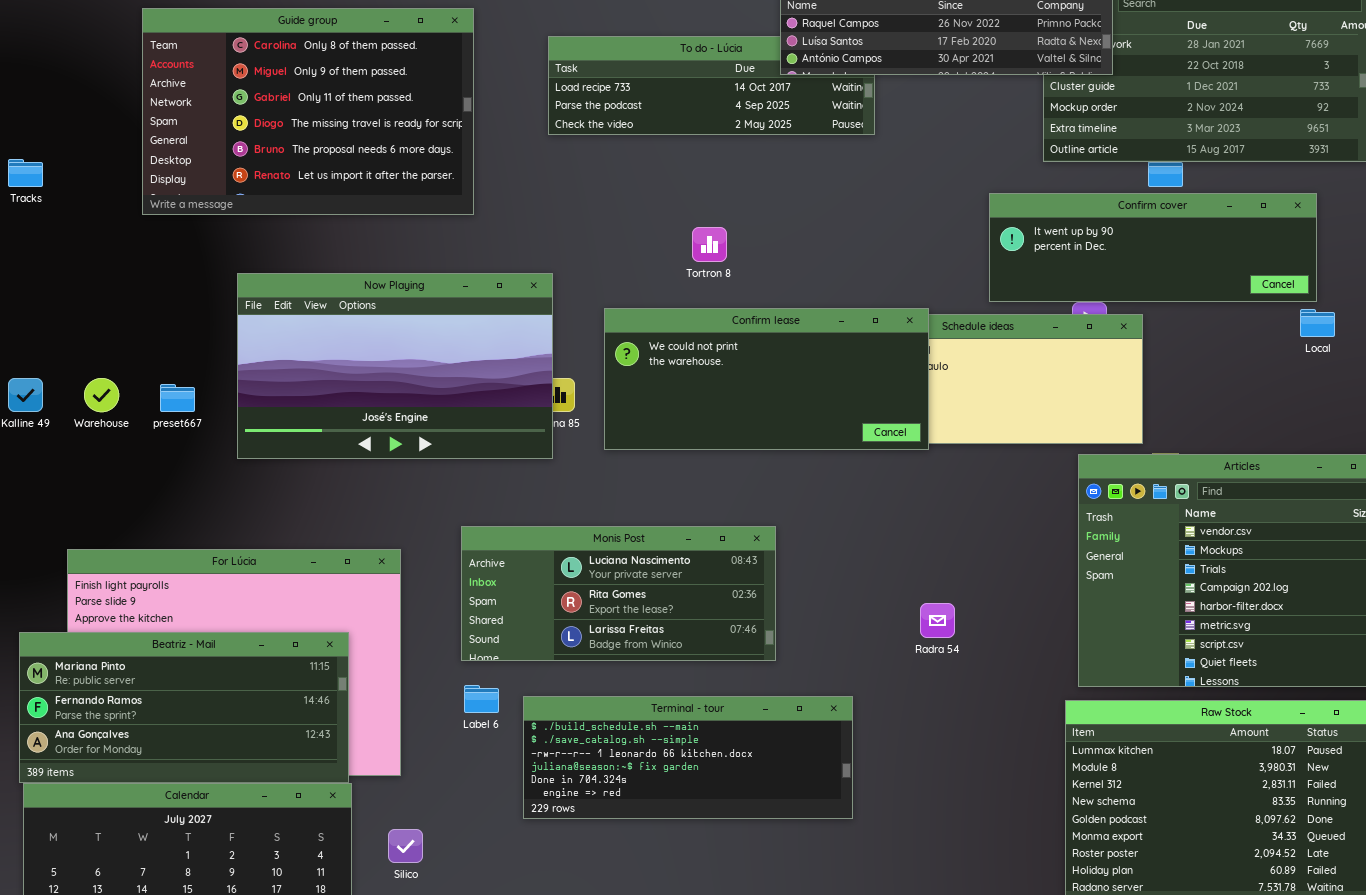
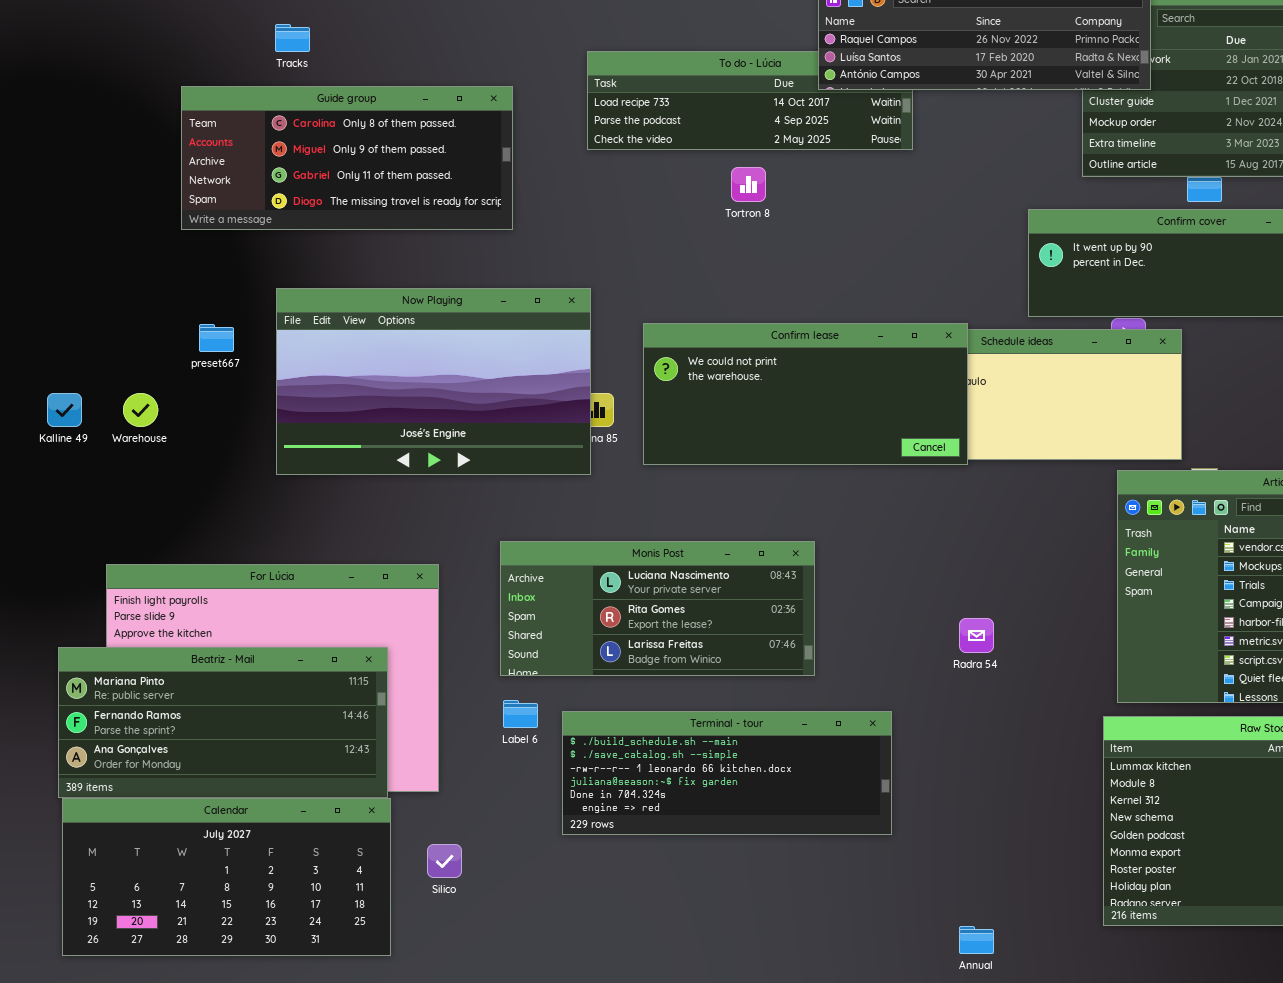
Guide group: [142,8,474,215] -> [181,86,513,230], resized
Tracks: [8,159,43,187] -> [275,24,310,52], moved
Tortron 8: [692,227,727,262] -> [731,167,766,202], moved
preset667: [160,384,195,412] -> [199,324,234,352], moved

